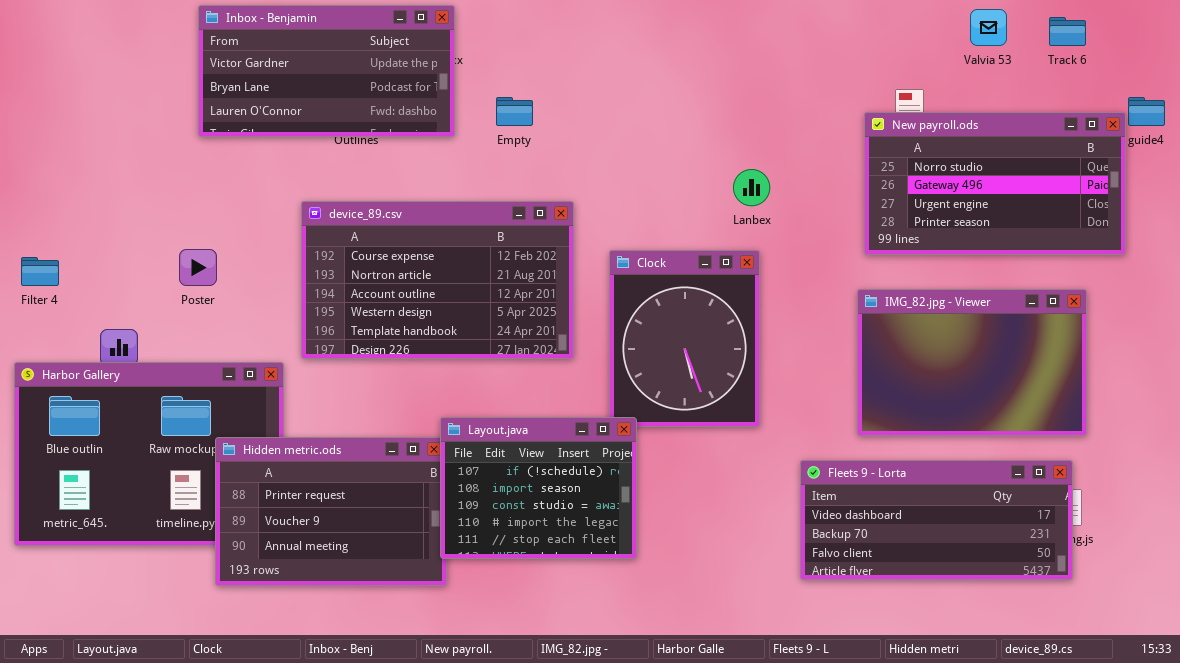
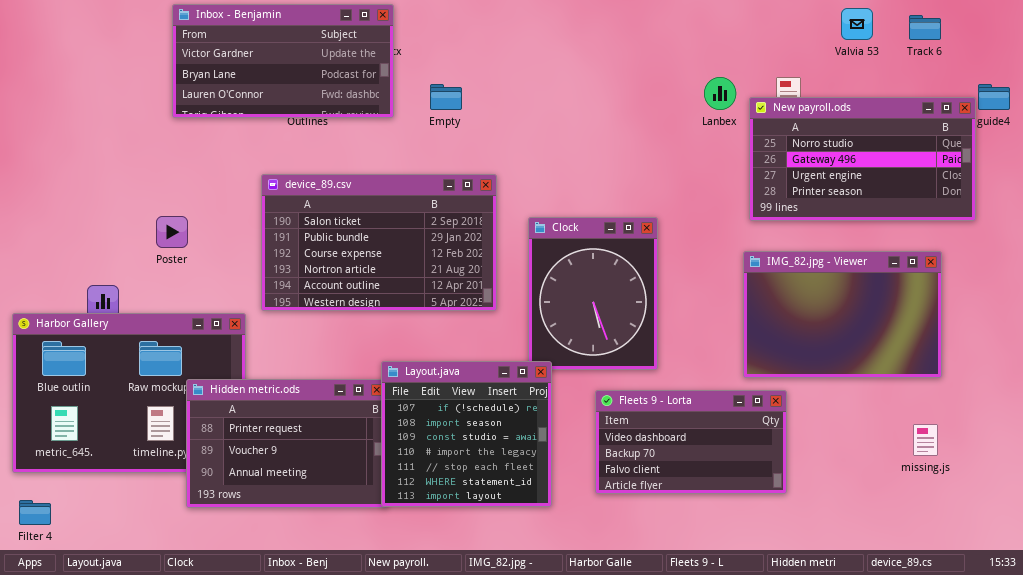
Lanbex: [733,169,770,206] -> [704,77,736,110], moved
device_89.csv: [301,201,574,359] -> [261,174,497,311], scrolled up 2 rows
Filter 4: [21,257,59,286] -> [19,500,51,525], moved
Layout.java: [440,417,637,559] -> [381,361,552,507], resized
Fleets 9 - Lorta: [800,460,1073,580] -> [595,390,787,494], moved, resized

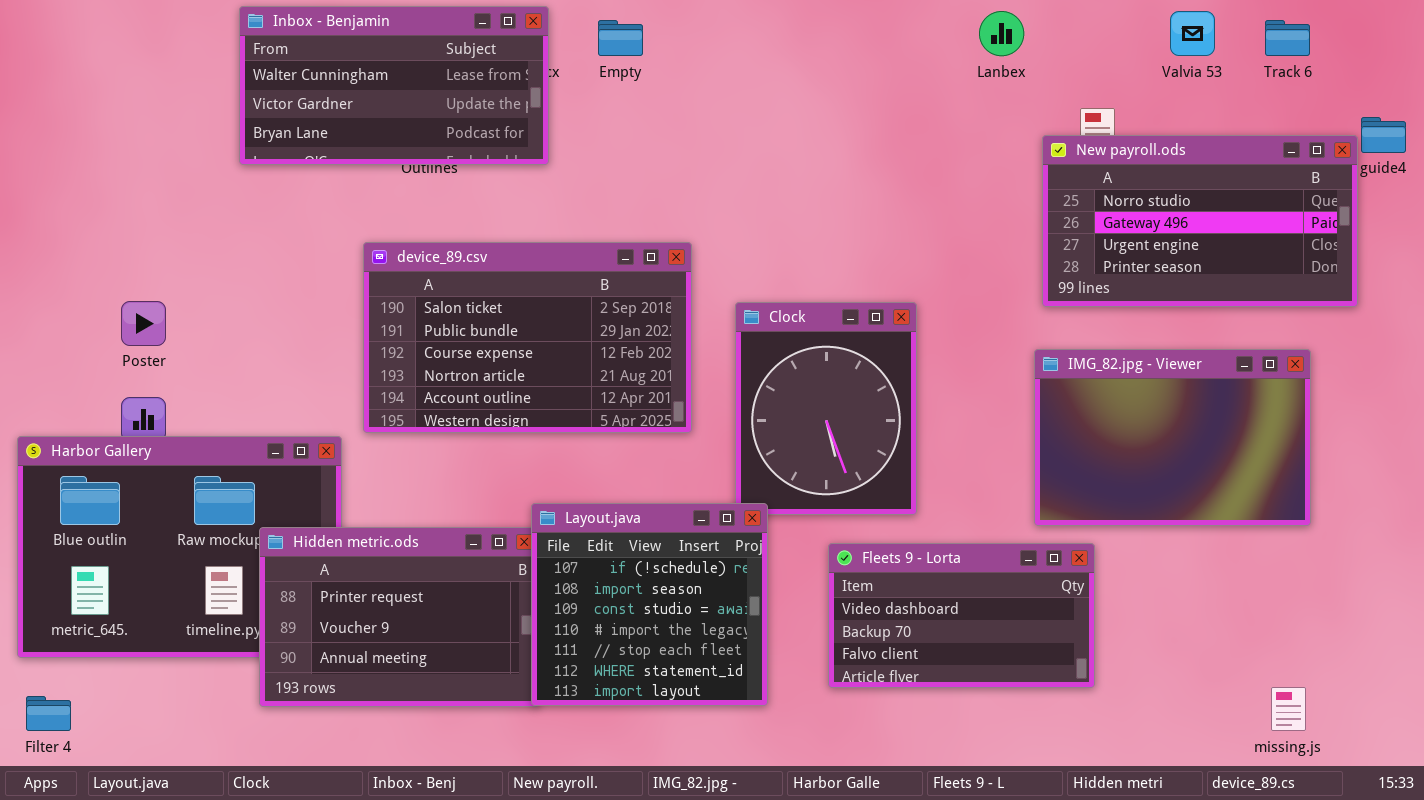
Inbox - Benjamin: [172,4,394,118] -> [239,6,549,165], scrolled up 1 row
Lanbex: [704,77,736,110] -> [979,11,1024,56], moved
Empty: [430,84,462,110] -> [598,20,643,56], moved
Poster: [156,216,188,248] -> [121,301,166,346], moved
missing.js: [913,424,938,456] -> [1271,687,1306,731], moved

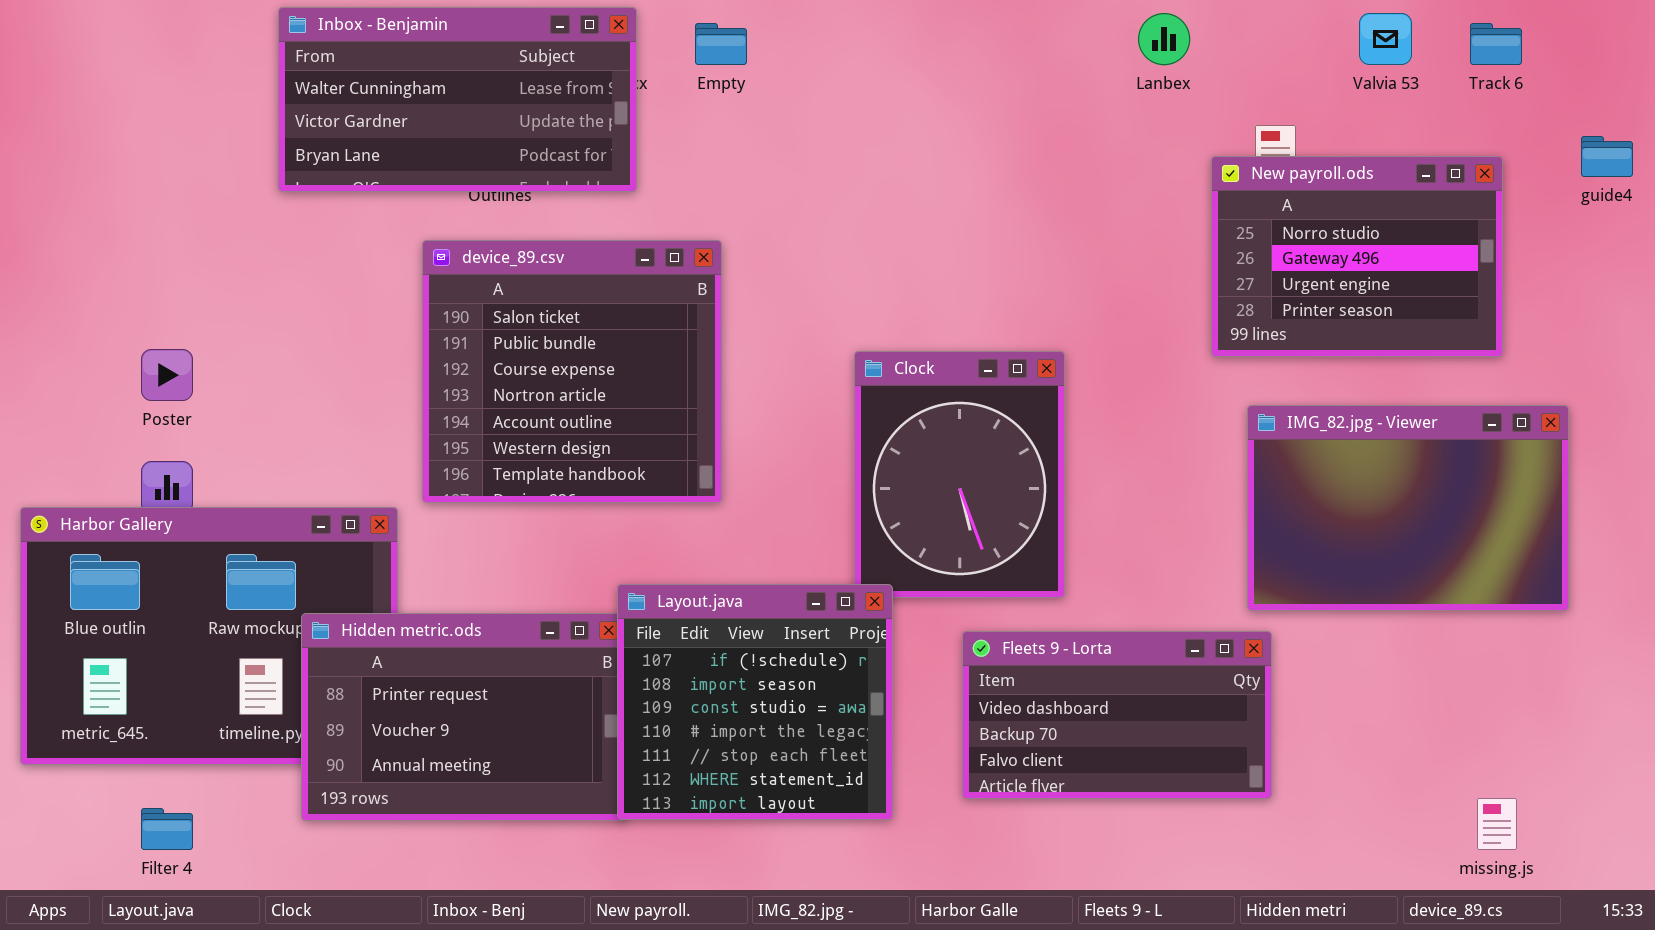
New payroll.ods: [1042,135,1358,307] -> [1211,156,1503,357], resized
device_89.csv: [363,242,692,433] -> [422,240,722,503], resized
IMG_82.jpg - Viewer: [1034,349,1311,526] -> [1247,405,1569,611], moved
Filter 4: [26,696,71,731] -> [141,808,193,850], moved

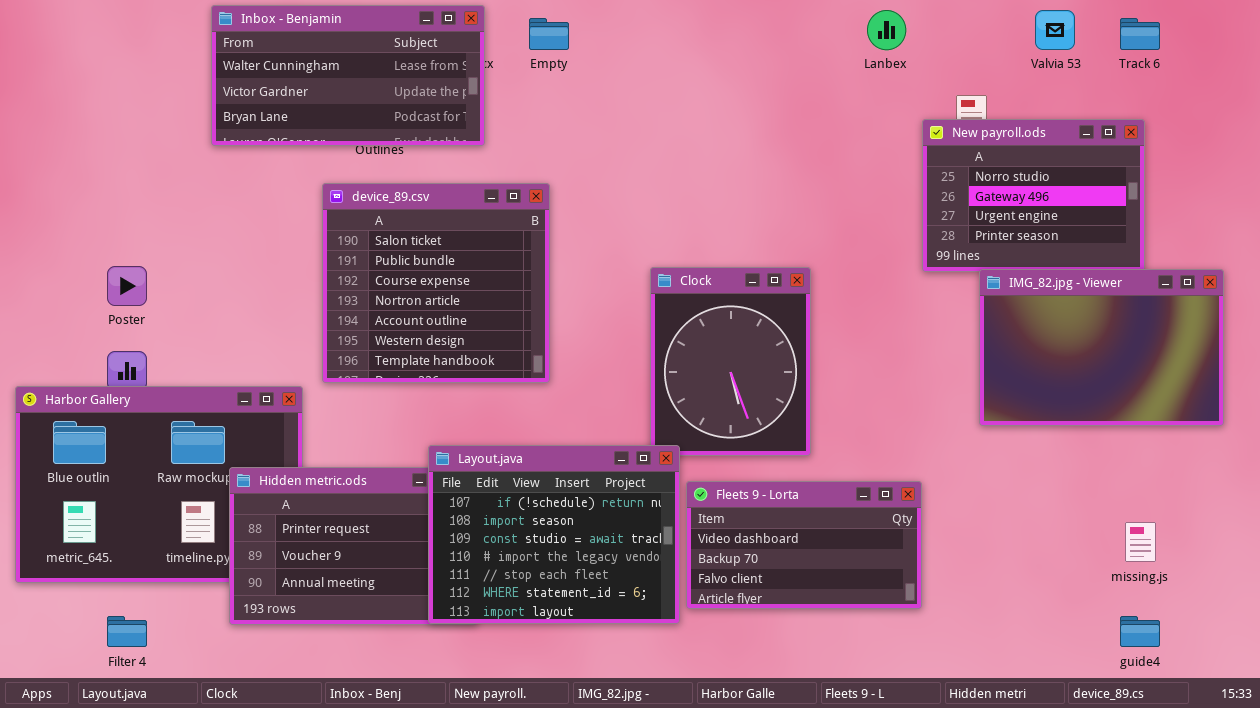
guide4: [1581,136,1633,177] -> [1120,616,1160,647], moved
IMG_82.jpg - Viewer: [1247,405,1569,611] -> [979,269,1224,426], moved
Layout.java: [617,584,893,820] -> [428,445,680,624], resized
Fleets 9 - Lorta: [962,631,1272,799] -> [686,481,922,609], moved
missing.js: [1477,798,1517,850] -> [1125,522,1156,562], moved

